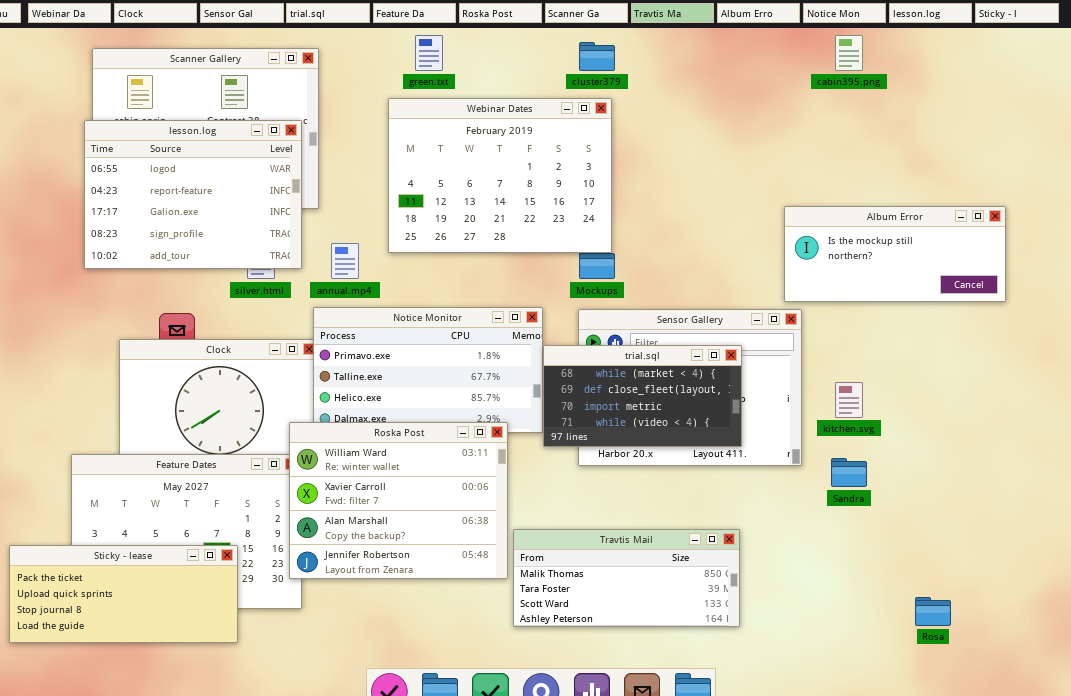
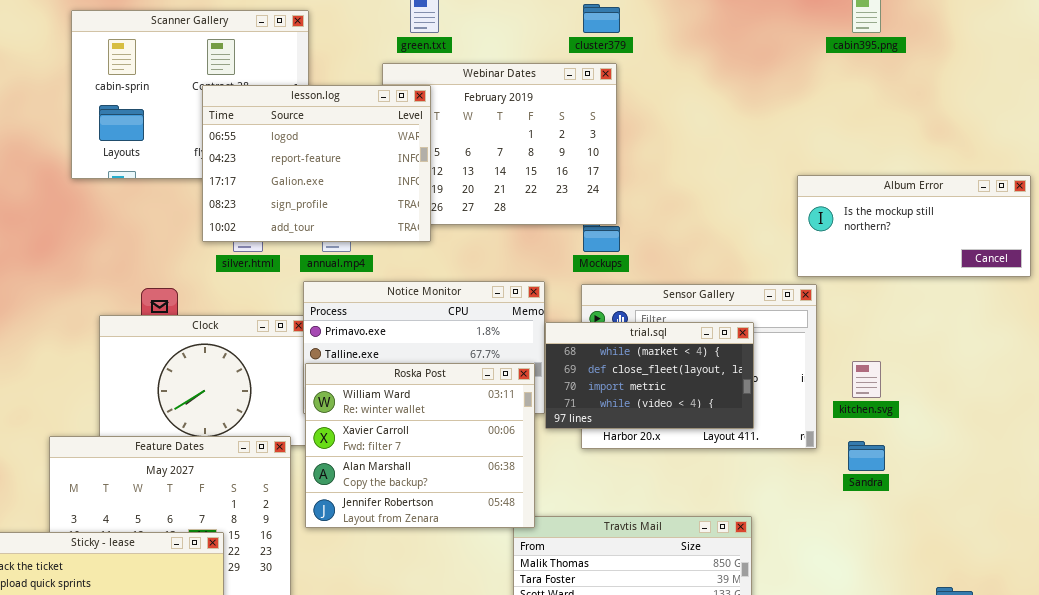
lesson.log: [84,120,302,269] -> [202,85,431,242], moved
Roska Post: [289,422,508,579] -> [305,363,535,528], moved

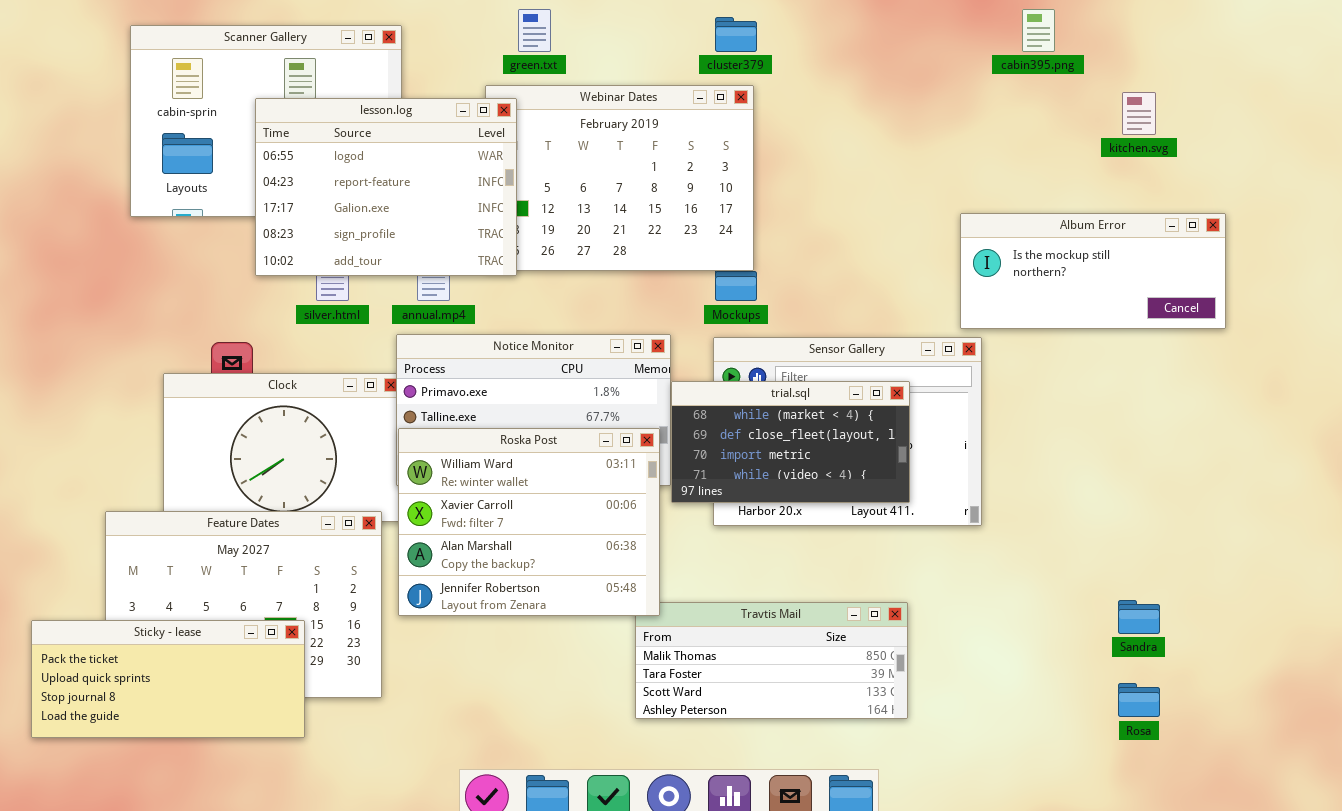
lesson.log: [202,85,431,242] -> [255,98,517,276], moved
kitchen.svg: [852,361,881,398] -> [1122,92,1156,135], moved
Sandra: [848,441,885,471] -> [1118,600,1160,634], moved

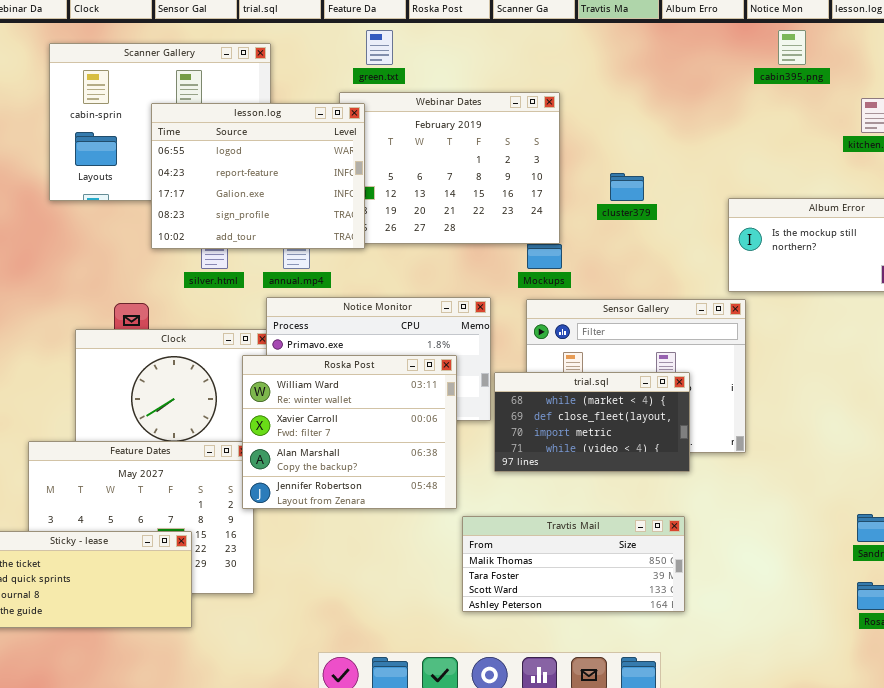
cluster379: [715,17,757,52] -> [610,173,644,201], moved
trial.sql: [671,381,910,503] -> [494,372,690,472], moved
Roska Post: [398,428,660,616] -> [242,355,457,509], moved

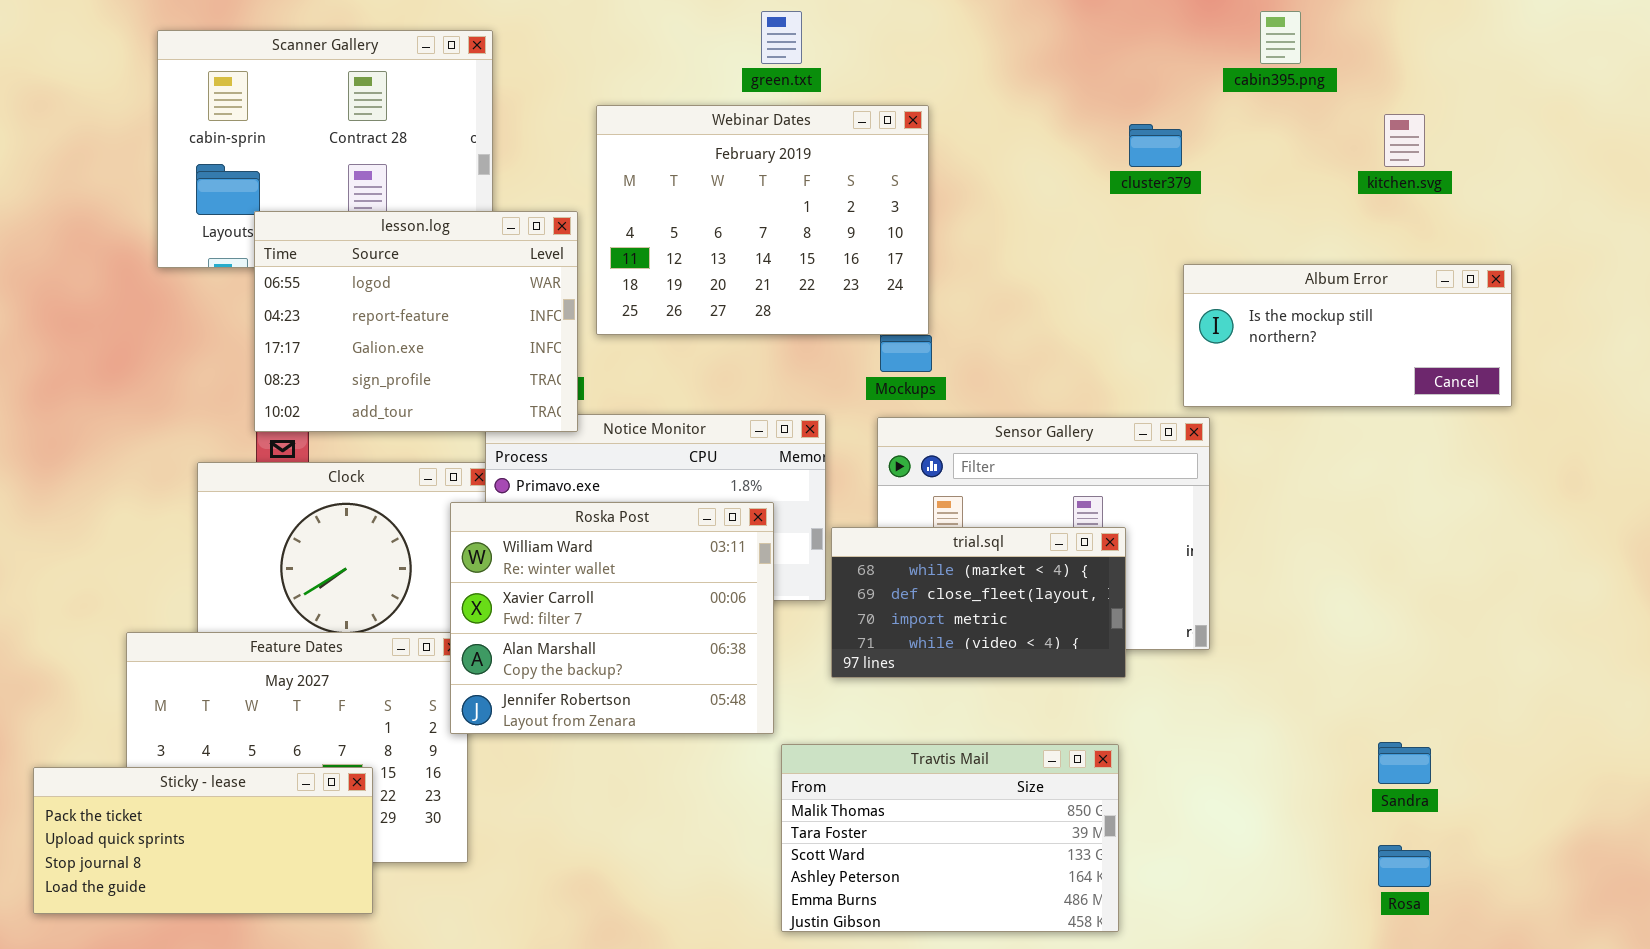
green.txt: [366,30,393,65] -> [761,11,802,64], moved
lesson.log: [151,103,365,249] -> [254,211,578,432], moved
cluster379: [610,173,644,201] -> [1129,124,1182,167], moved
Travtis Mail: [462,516,685,612] -> [781,744,1119,932], resized

